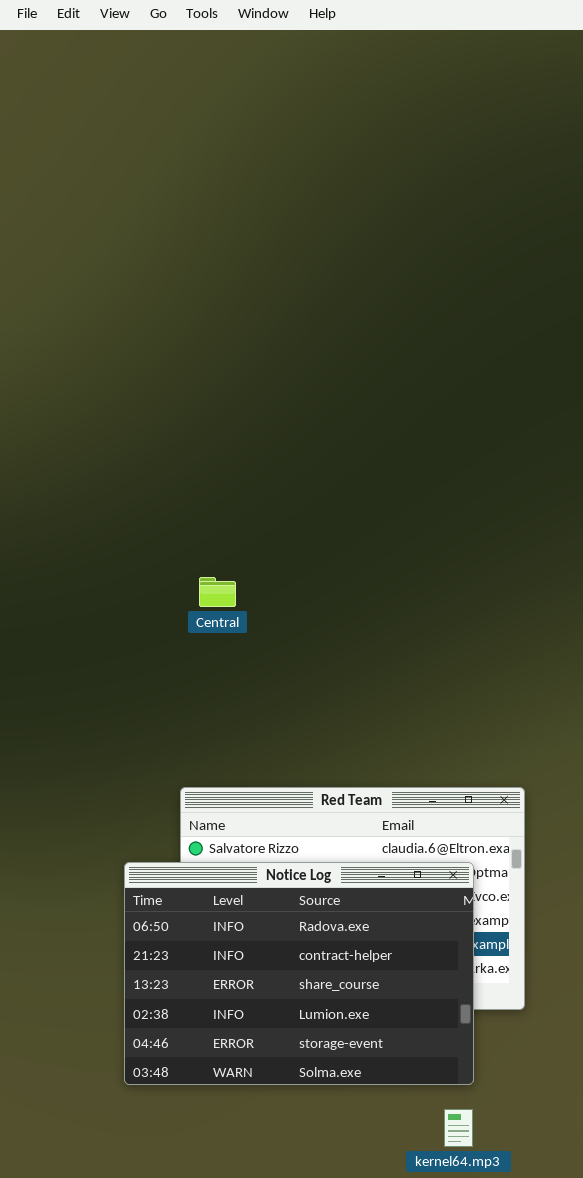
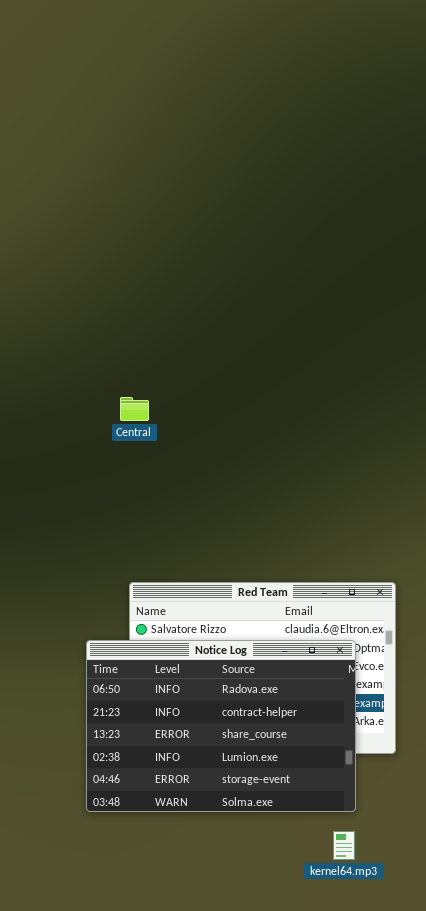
Central: [199,577,236,607] -> [120,397,149,421], moved

